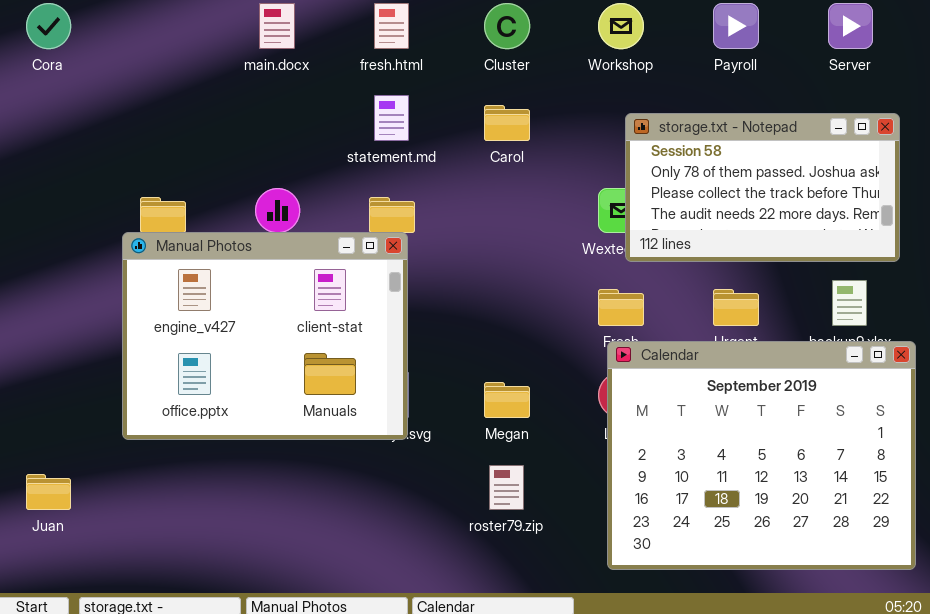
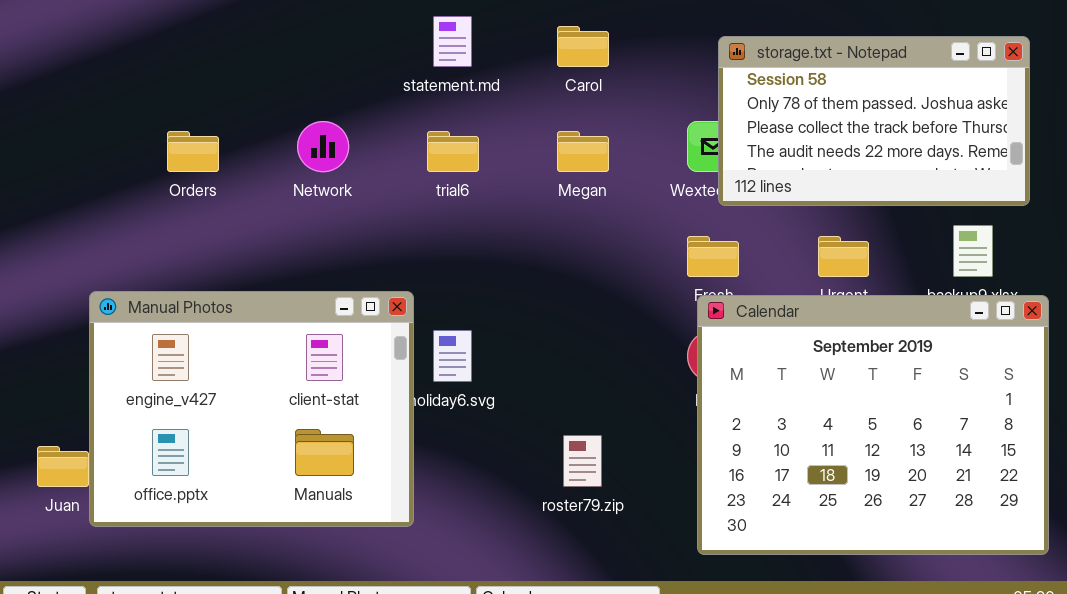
Manual Photos: [122,232,408,440] -> [89,291,414,527], moved
Megan: [484,382,530,418] -> [557,131,609,172], moved

